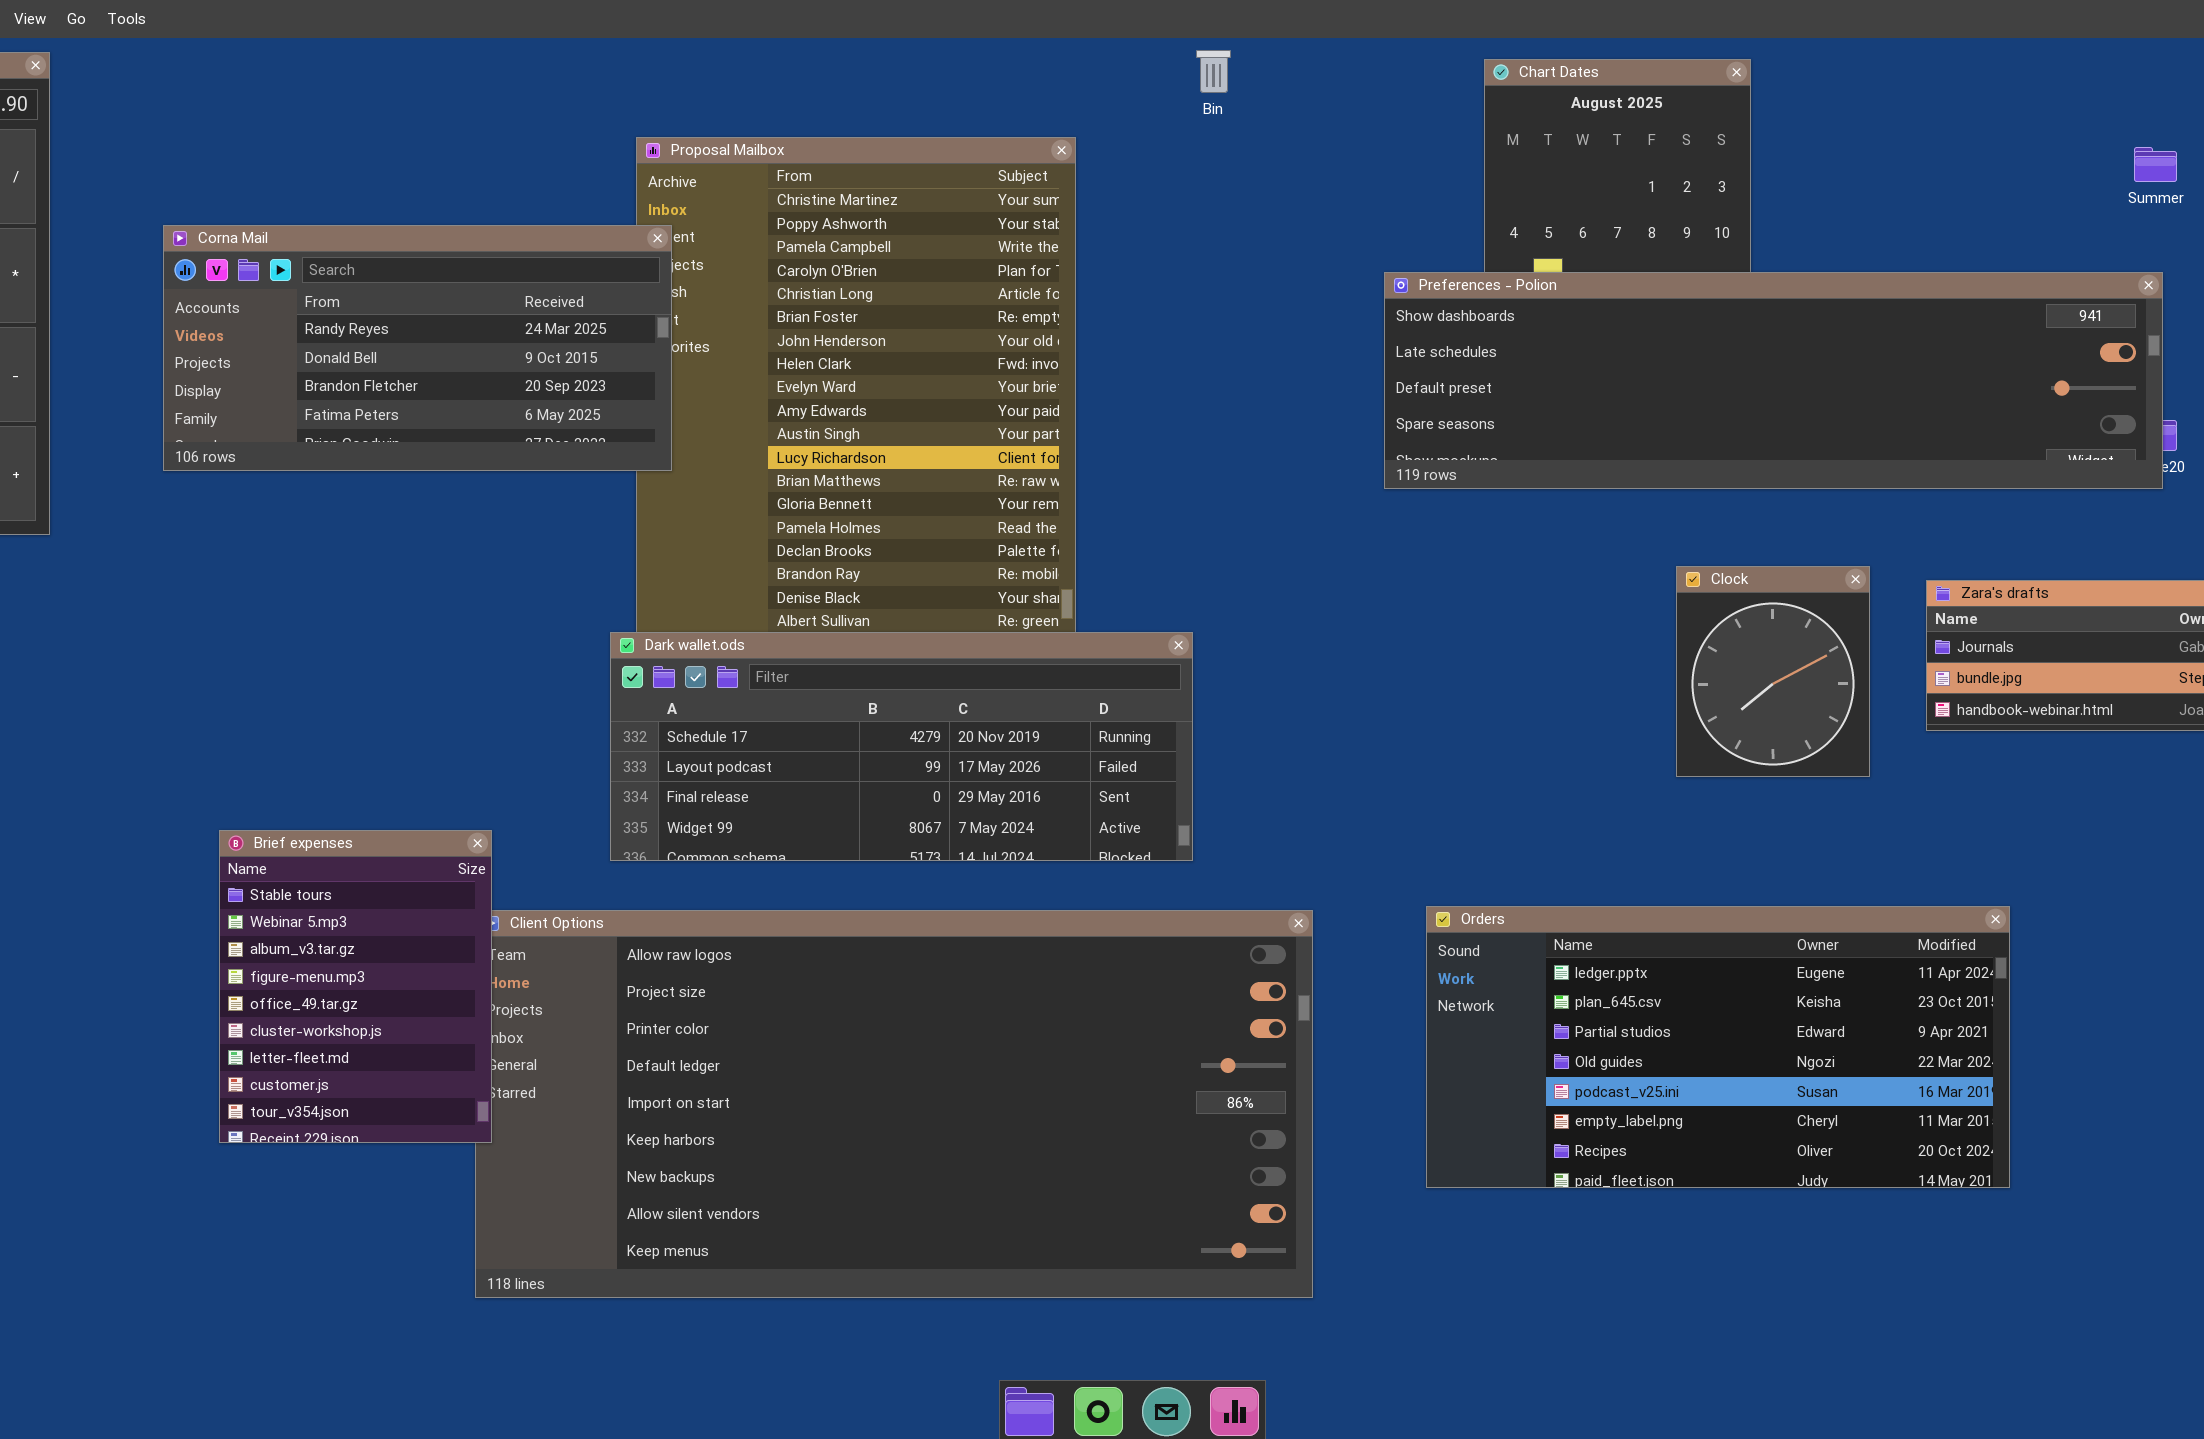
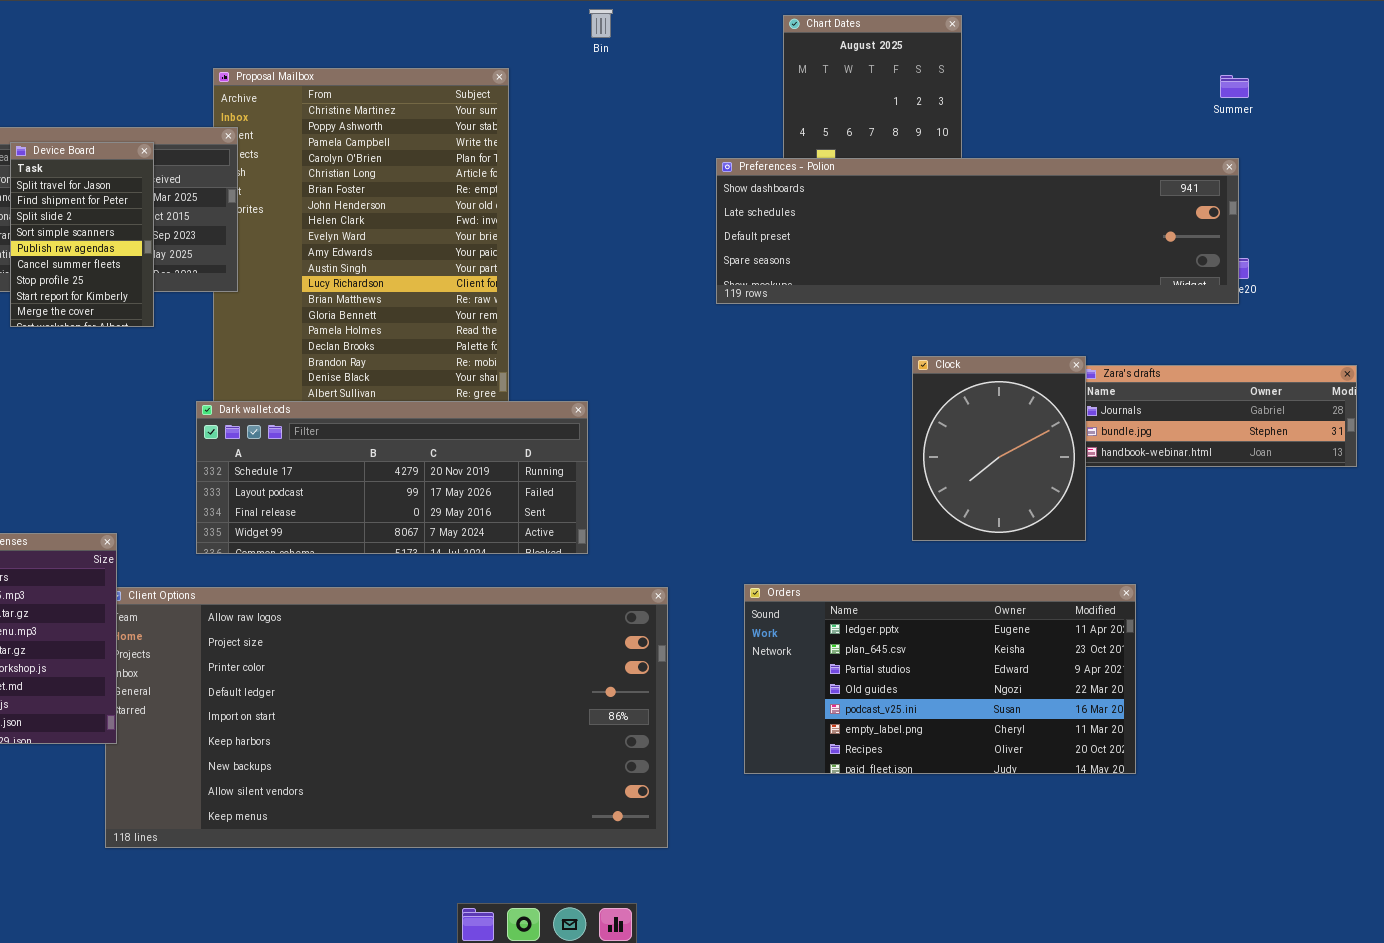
Device Board: none -> [10,142,154,327], opened
Clock: [1676,566,1870,777] -> [912,356,1086,541], resized

